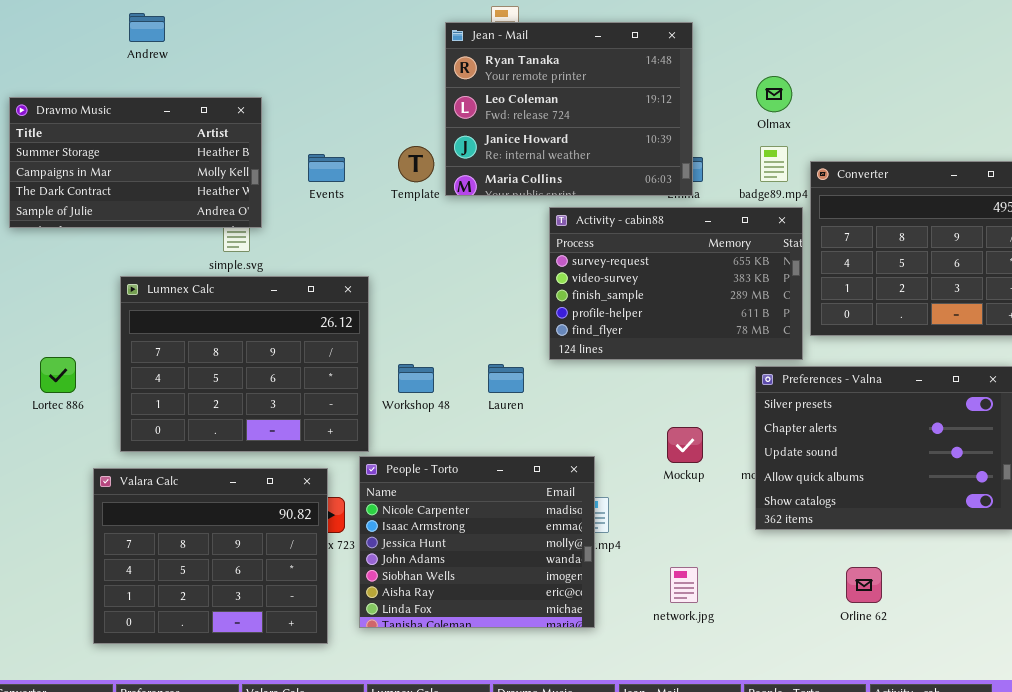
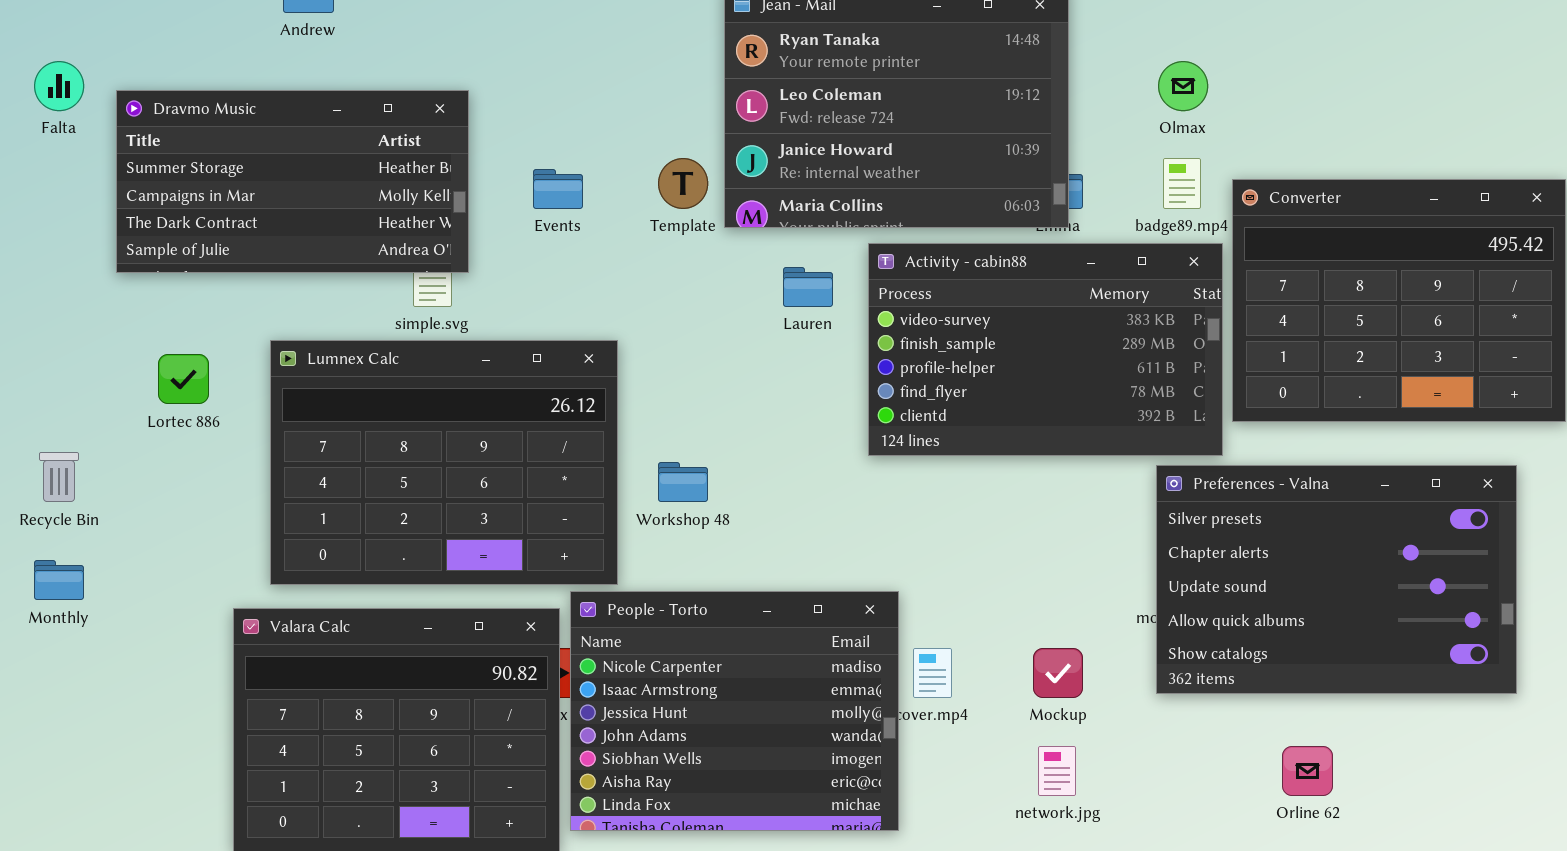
Activity - cabin88: [549,207,803,360] -> [868,243,1223,456], scrolled down 1 row
Lortec 886: [40,357,76,393] -> [158,354,209,404], moved
Lauren: [488,364,524,393] -> [783,267,833,307], moved
Mockup: [667,427,703,463] -> [1033,648,1083,698], moved
People - Torto: [359,456,595,628] -> [570,591,899,831], moved

